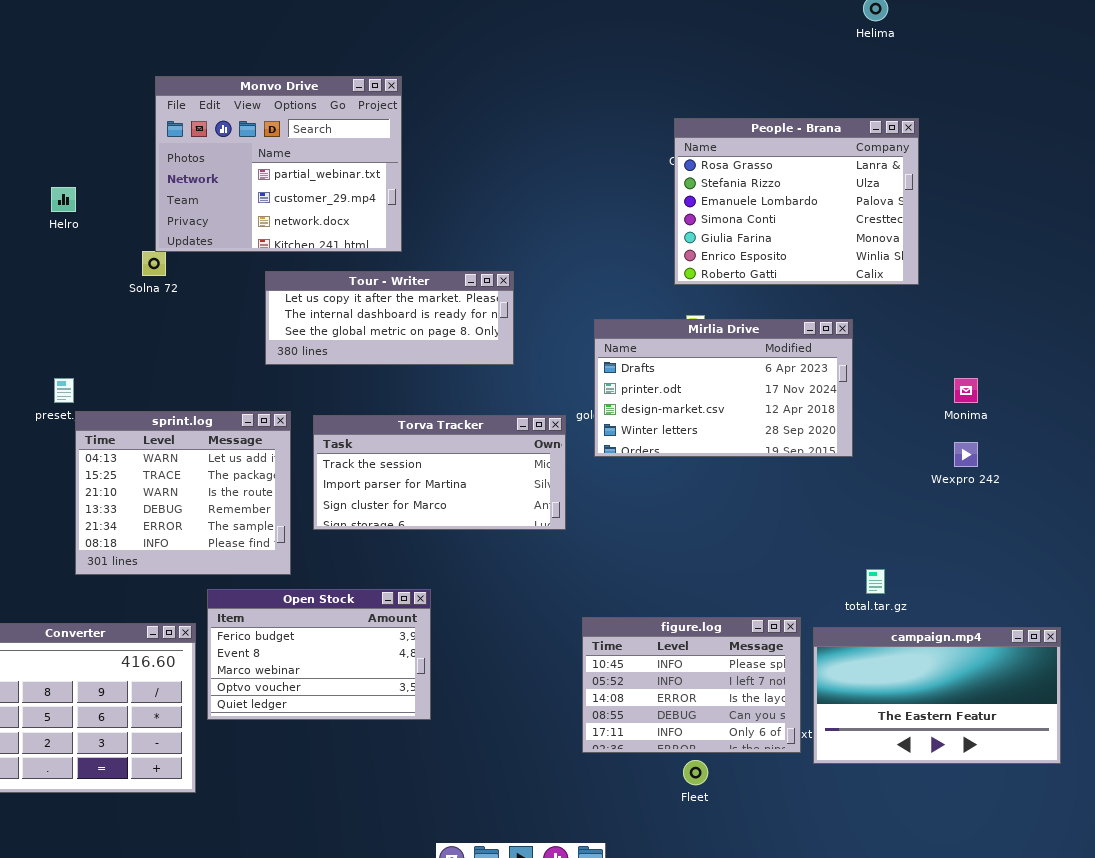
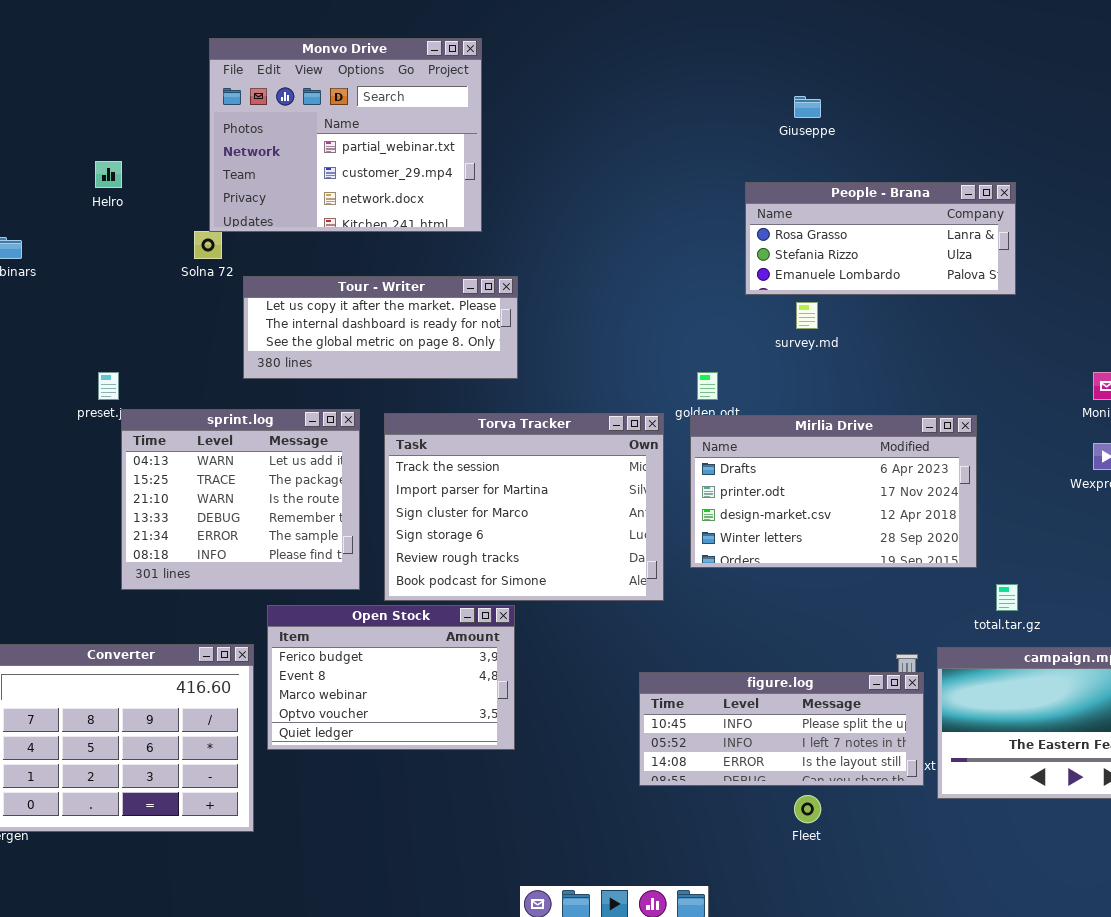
People - Brana: [674,118,919,285] -> [745,182,1016,295], moved, resized
Tour - Writer: [265,271,514,365] -> [243,276,518,379], moved
Mirlia Drive: [594,319,853,457] -> [690,415,977,568], moved
Torva Tracker: [313,415,566,530] -> [384,413,664,601], resized
figure.log: [582,617,801,753] -> [639,672,924,786], resized

